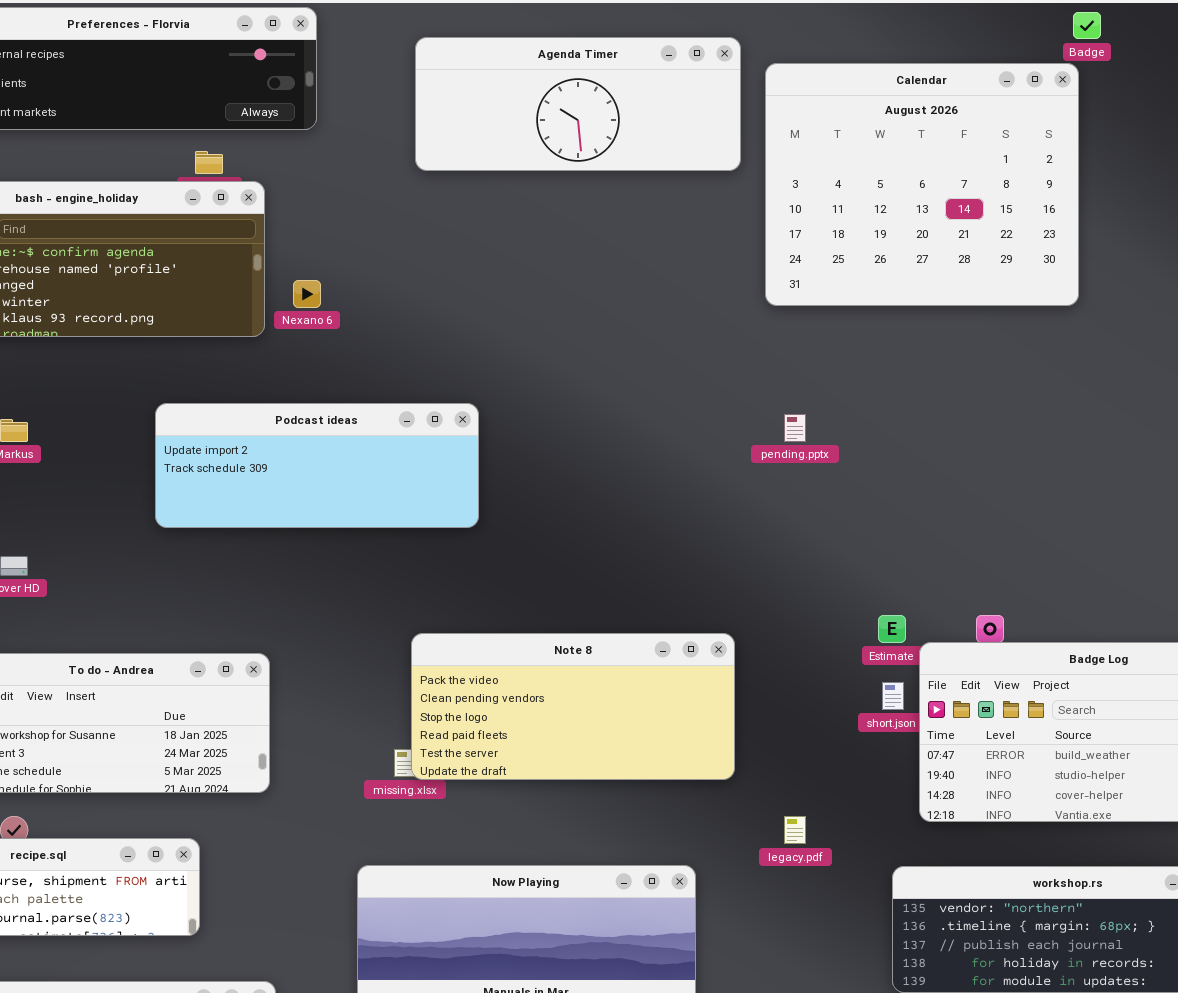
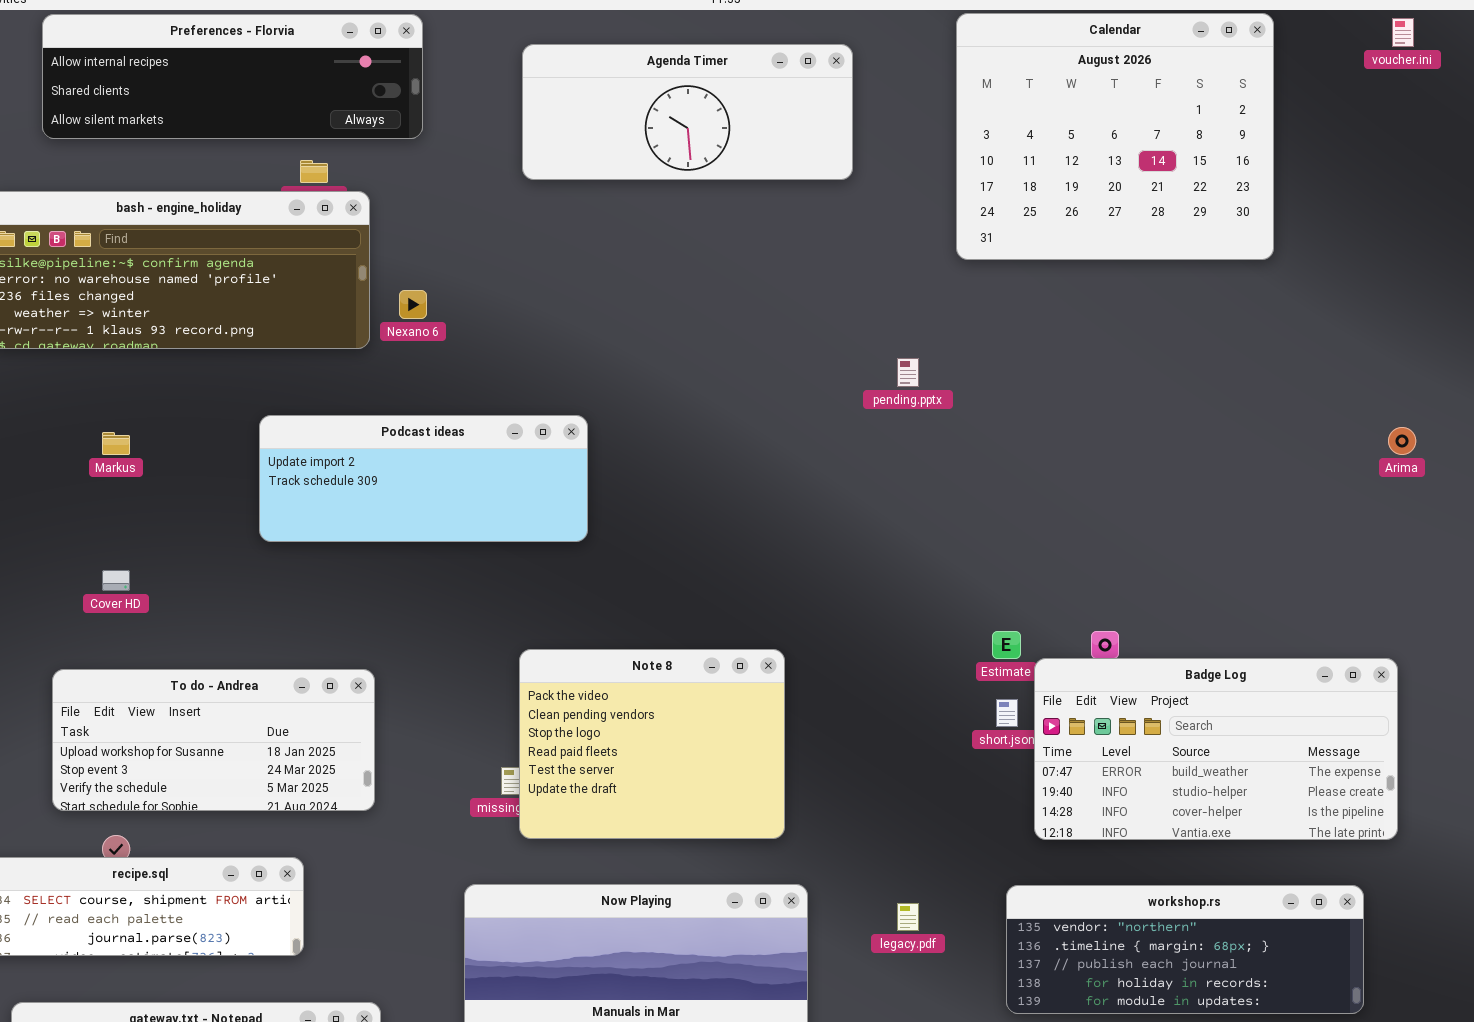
Calendar: [765,63,1079,306] -> [956,13,1274,260], moved
pending.pptx: [784,414,806,442] -> [897,358,919,387], moved
Note 8: [411,633,735,780] -> [519,649,785,839], resized
legacy.pdf: [784,816,806,844] -> [897,903,919,931], moved

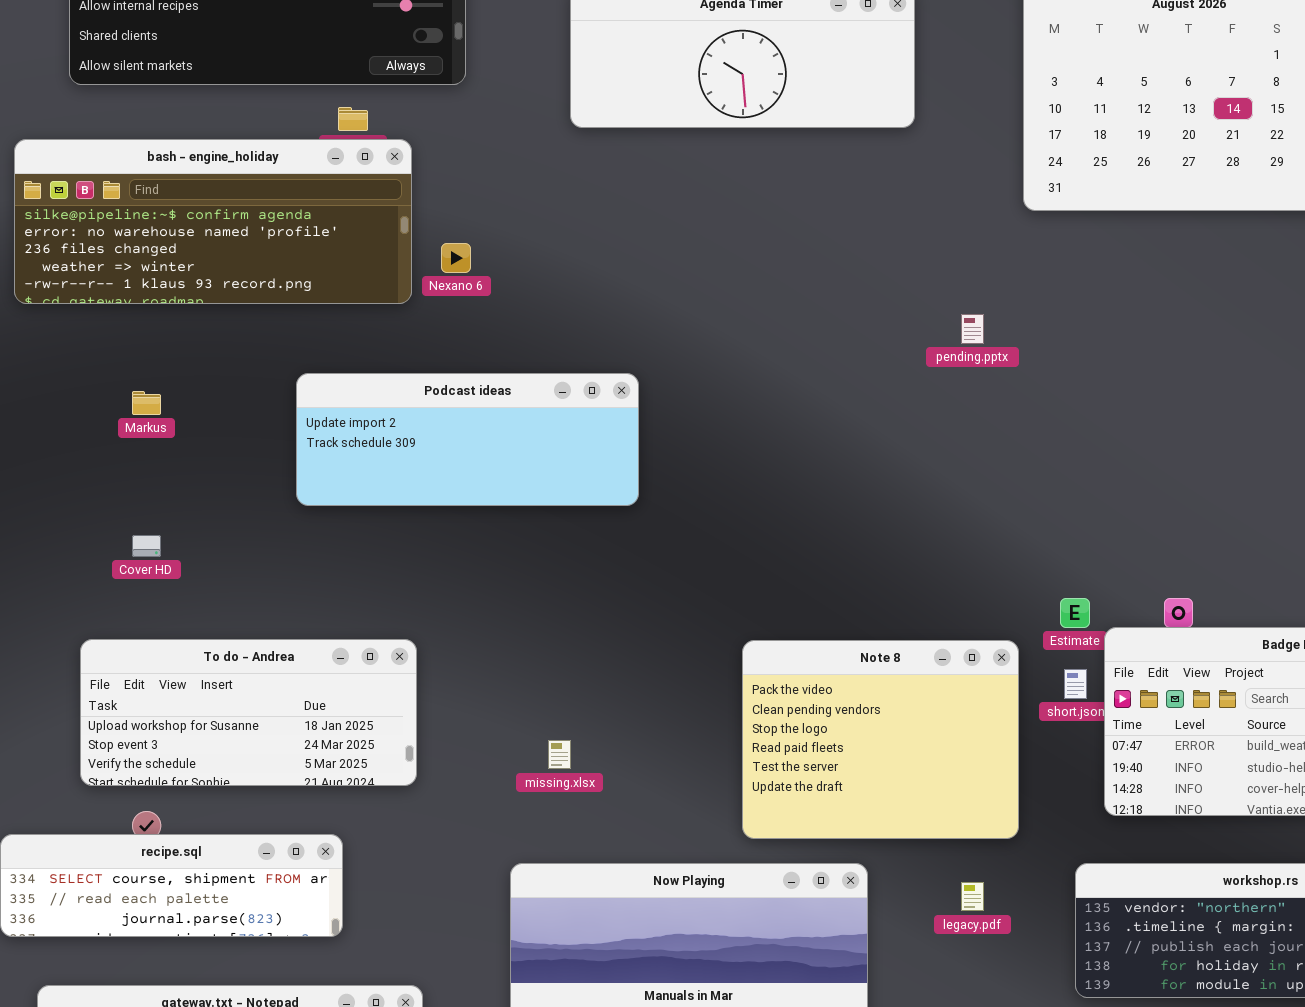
Note 8: [519,649,785,839] -> [742,640,1019,839], moved

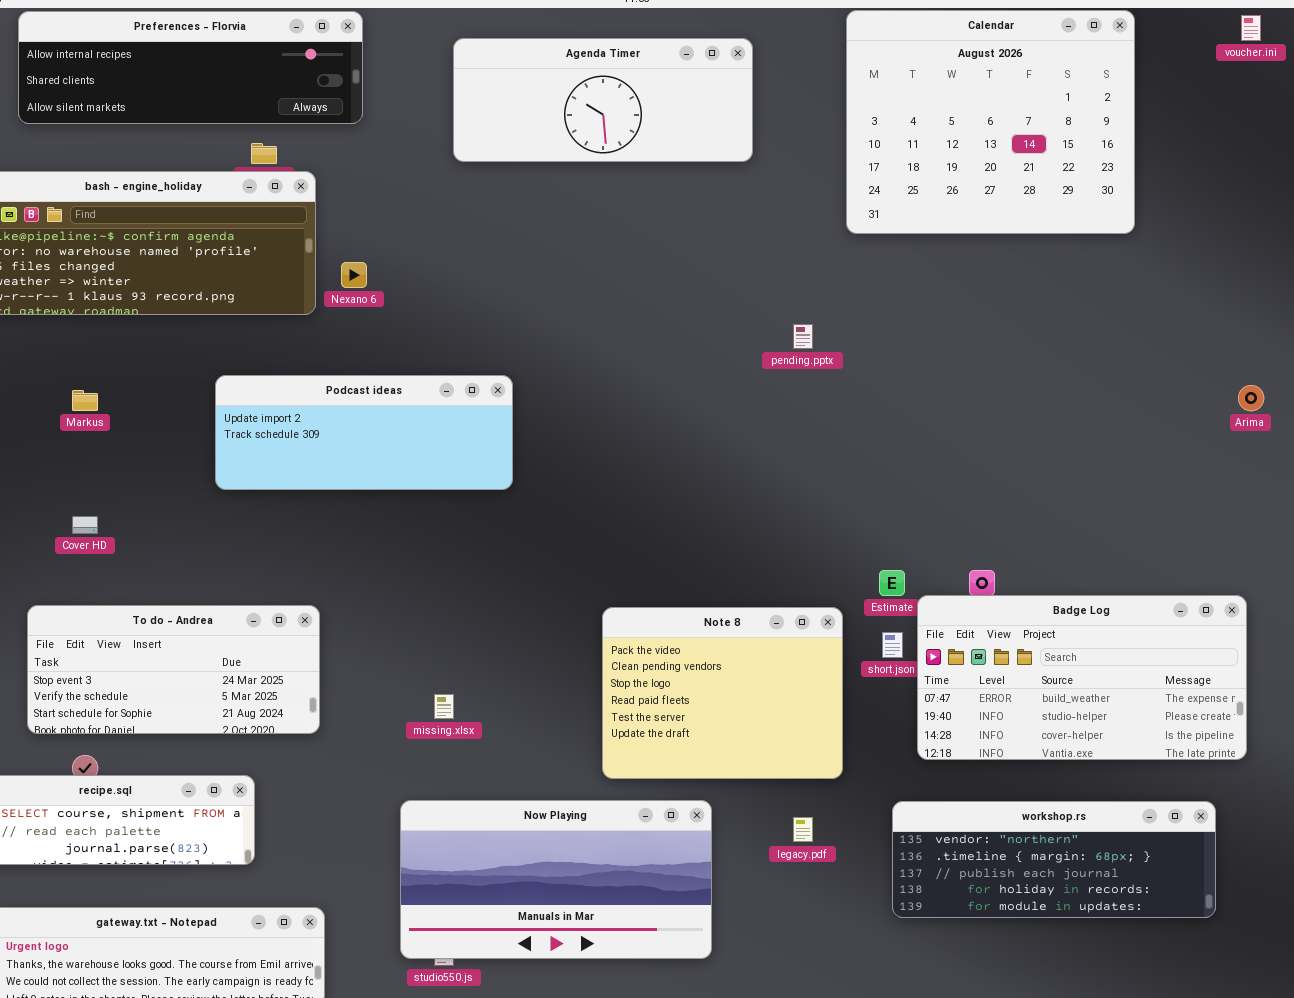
To do - Andrea: [80,639,417,786] -> [27,605,320,734], scrolled down 1 row

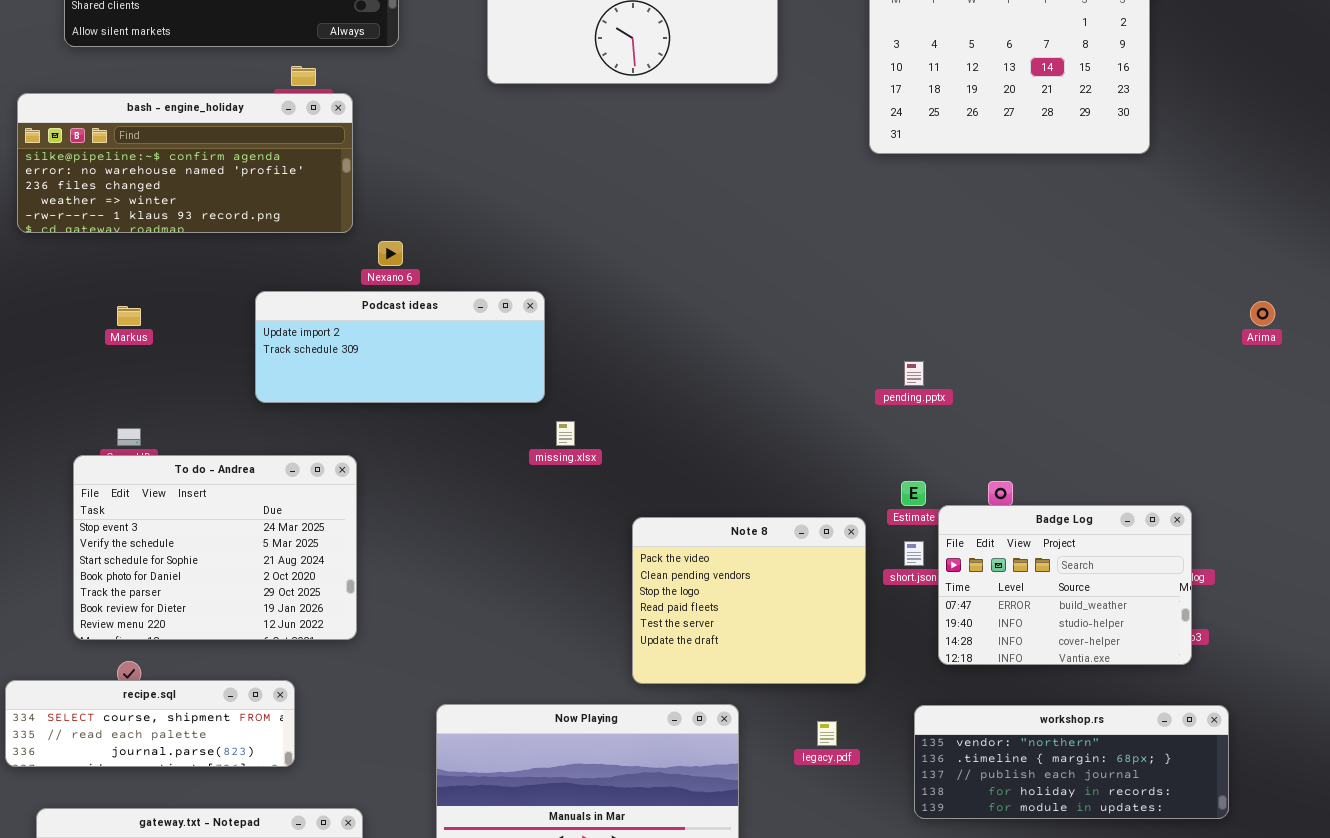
Nexano 6: [341,262,367,288] -> [378,241,403,266], moved
pending.pptx: [793,324,813,349] -> [904,361,924,386], moved
Badge Log: [917,595,1247,760] -> [938,505,1192,665], resized
To do - Andrea: [27,605,320,734] -> [73,455,357,640], resized
missing.xlsx: [434,694,454,719] -> [556,421,575,446], moved

